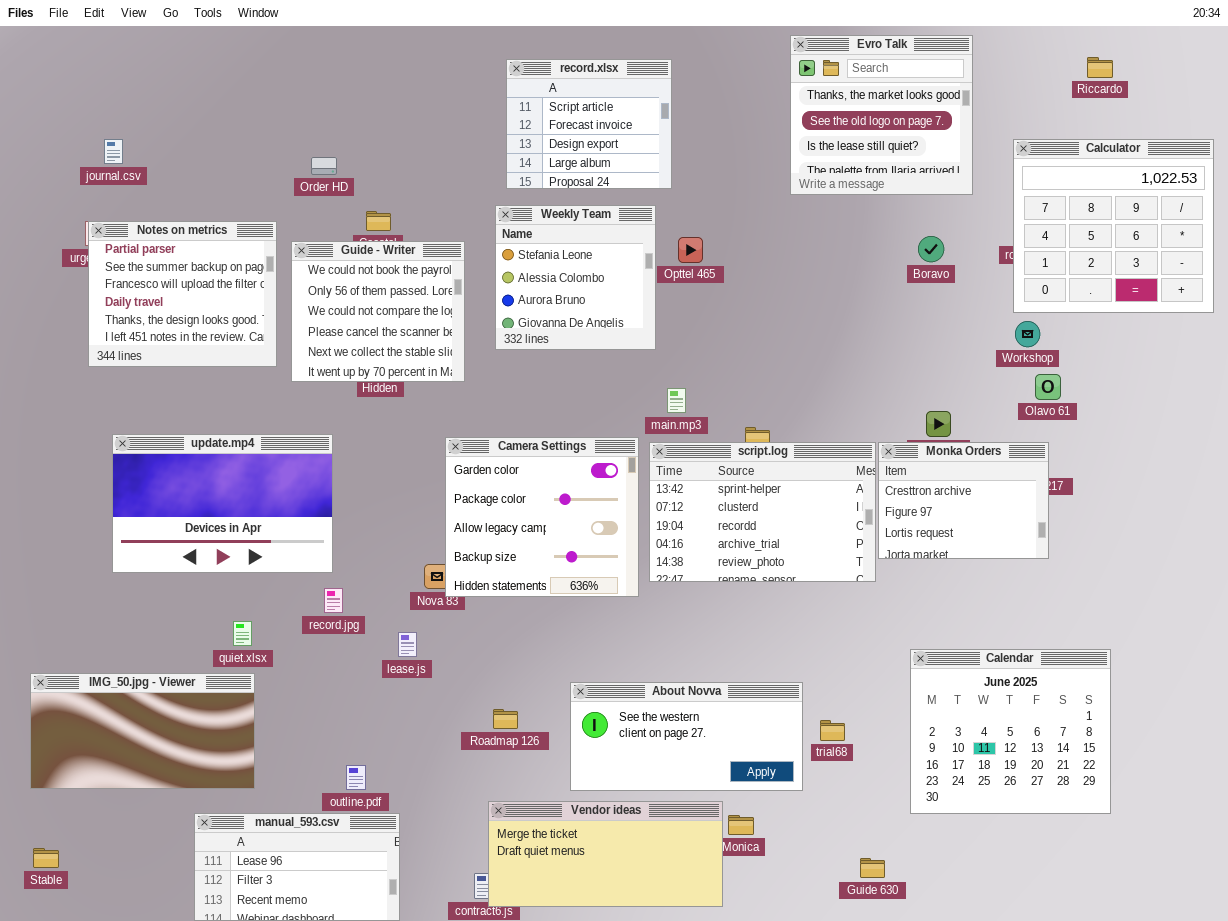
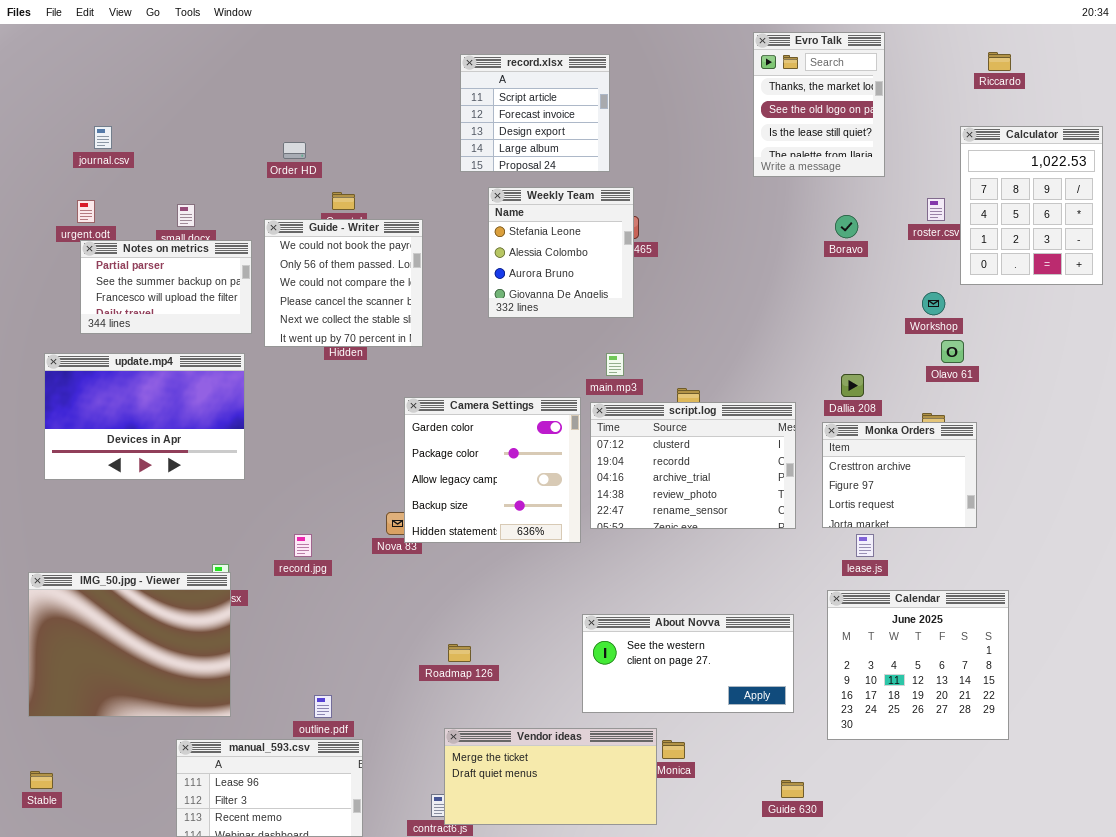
Evro Talk: [790,35,973,195] -> [753,32,885,177], resized
Calculator: [1013,139,1214,313] -> [960,126,1103,285], resized
Weekly Team: [495,205,656,350] -> [488,187,634,318], moved
Notes on metrics: [88,221,277,367] -> [80,240,252,334], resized
update.mp4: [112,434,333,573] -> [44,353,245,480], moved
script.log: [649,442,876,582] -> [590,402,796,529], scrolled down 1 row
Monka Orders: [878,442,1049,559] -> [822,422,977,528], moved
lease.js: [398,632,417,657] -> [856,534,874,557], moved
IMG_50.jpg - Viewer: [30,673,255,789] -> [28,572,231,717], resized
About Novva: [570,682,803,791] -> [582,614,794,713], moved

